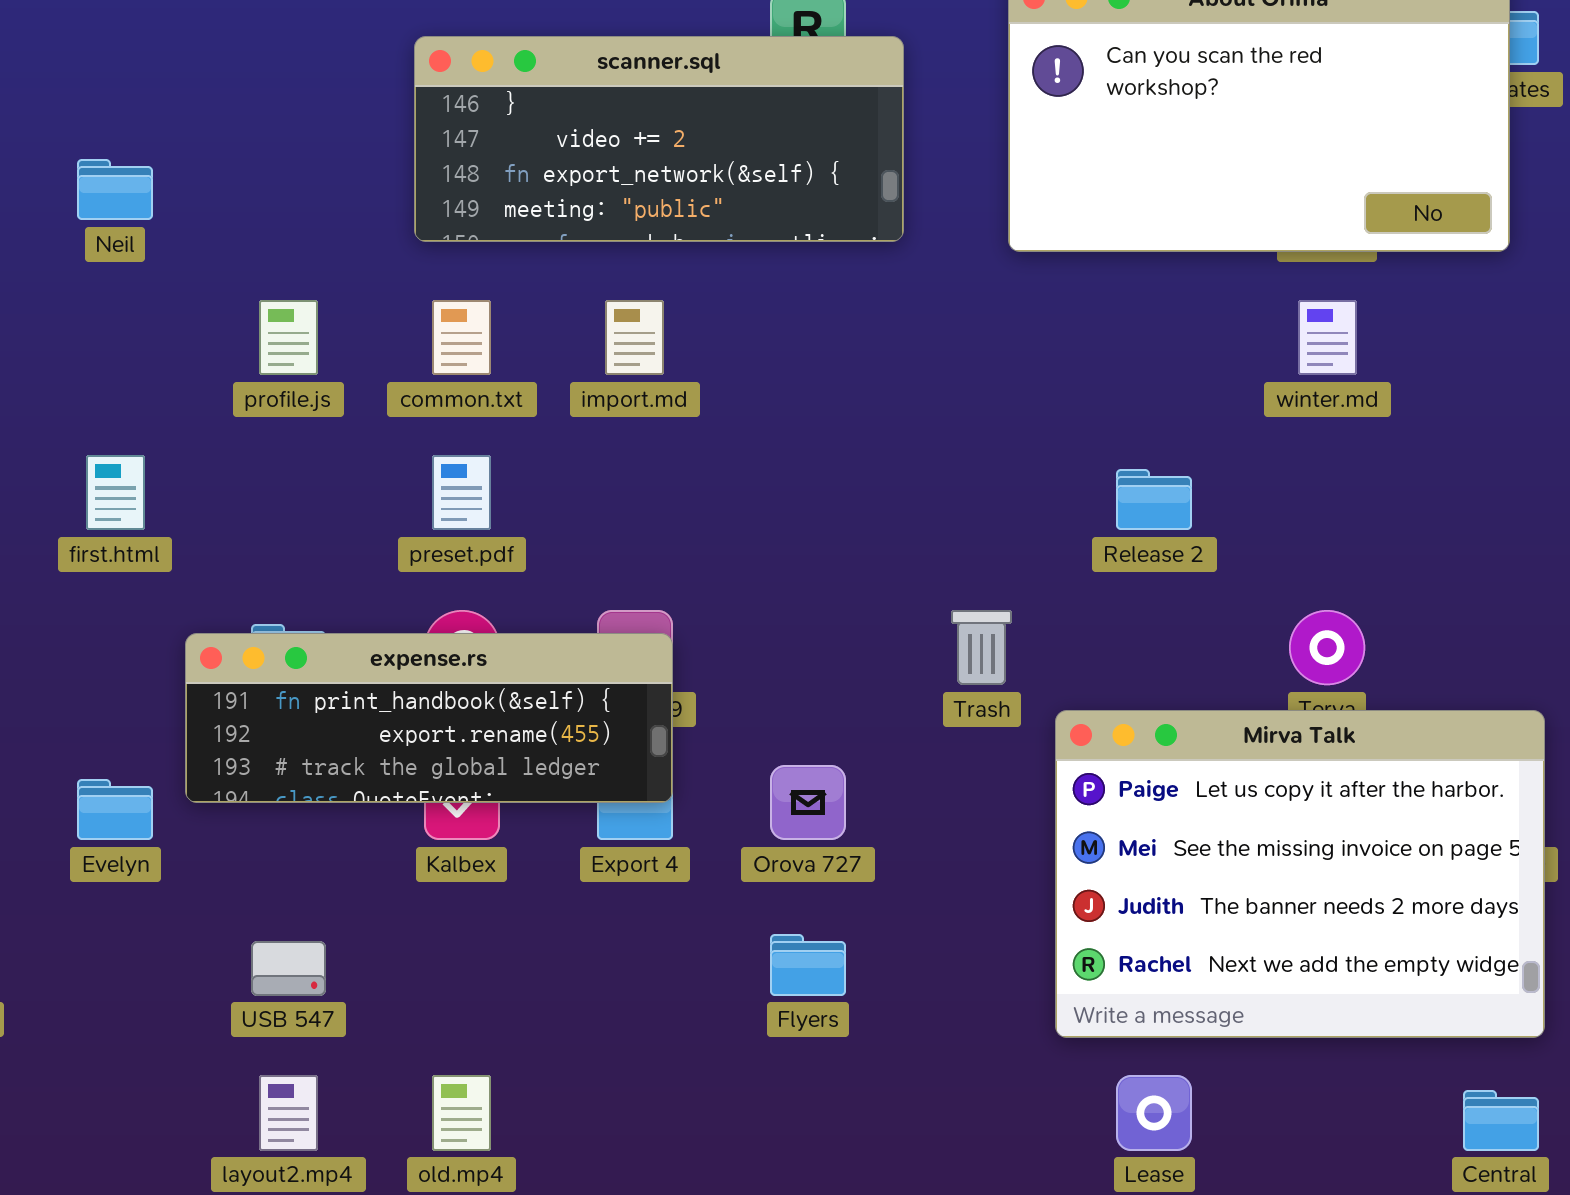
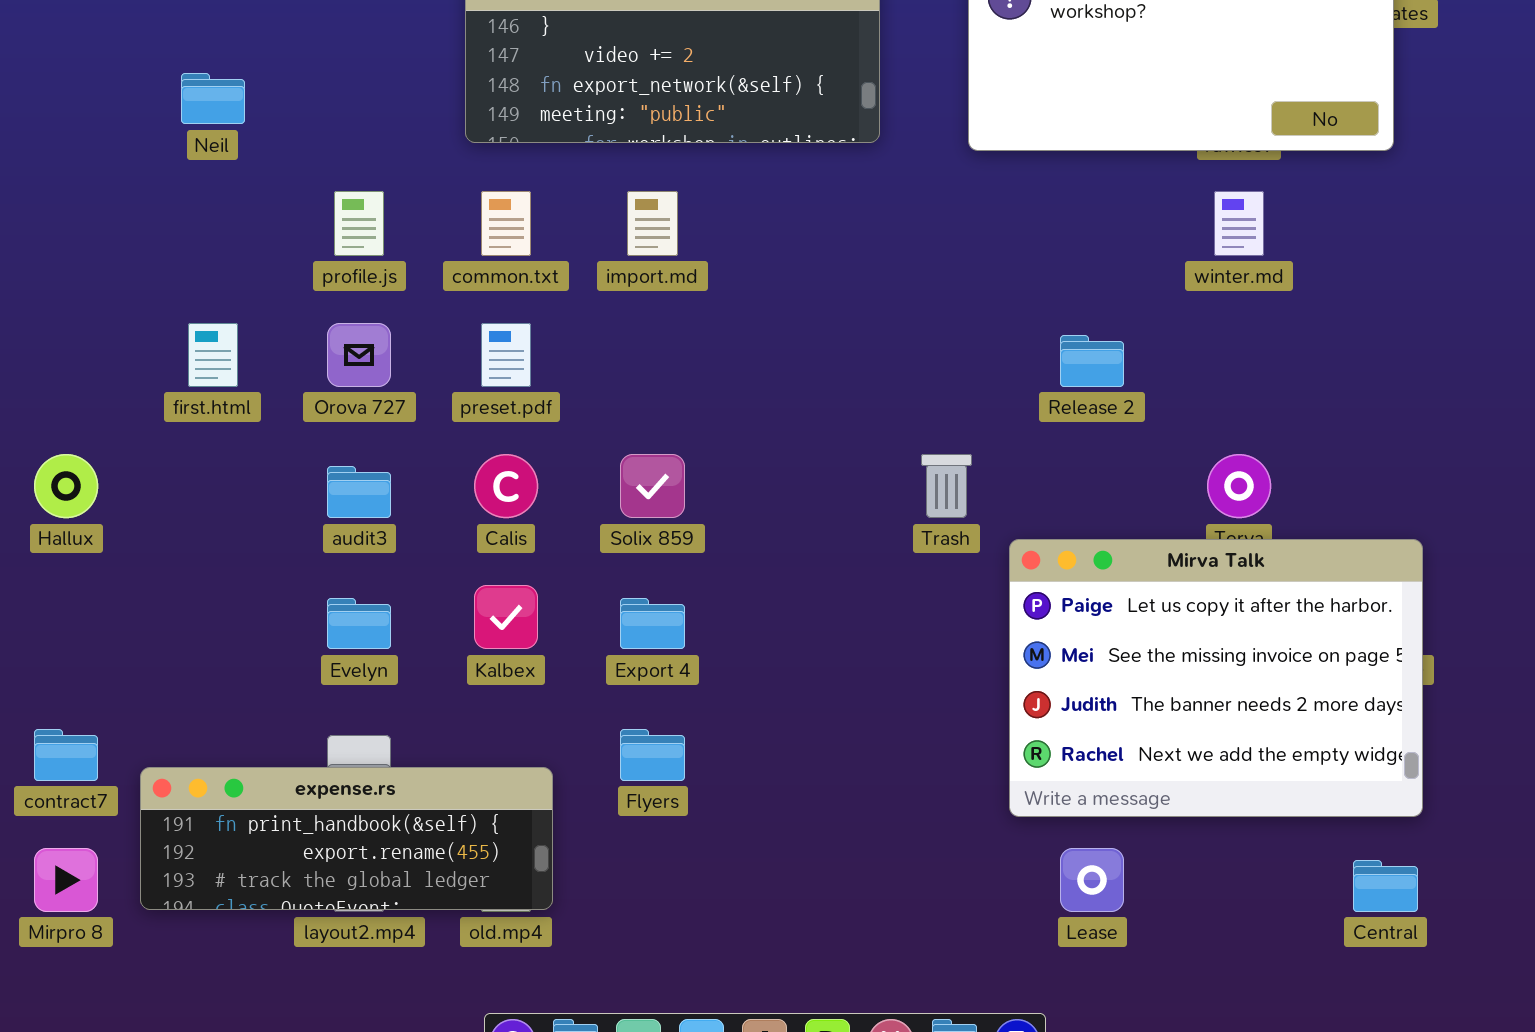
expense.rs: [185,633,673,803] -> [140,767,553,910], moved
Orova 727: [770,765,846,840] -> [327,323,391,387], moved
Evelyn: [77,779,153,840] -> [327,598,391,649], moved
Flyers: [770,934,846,996] -> [620,729,685,781], moved

